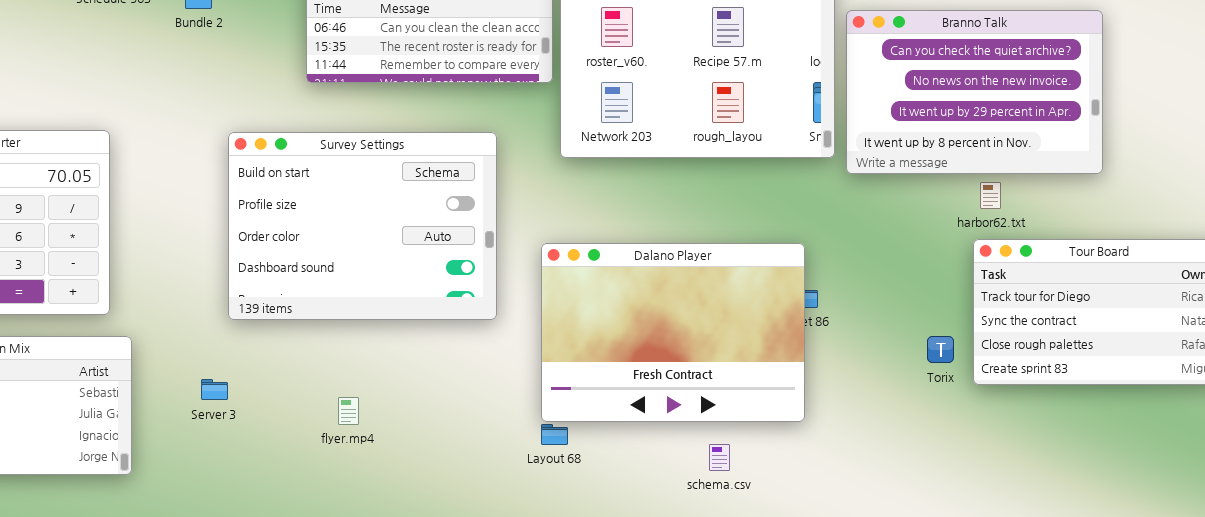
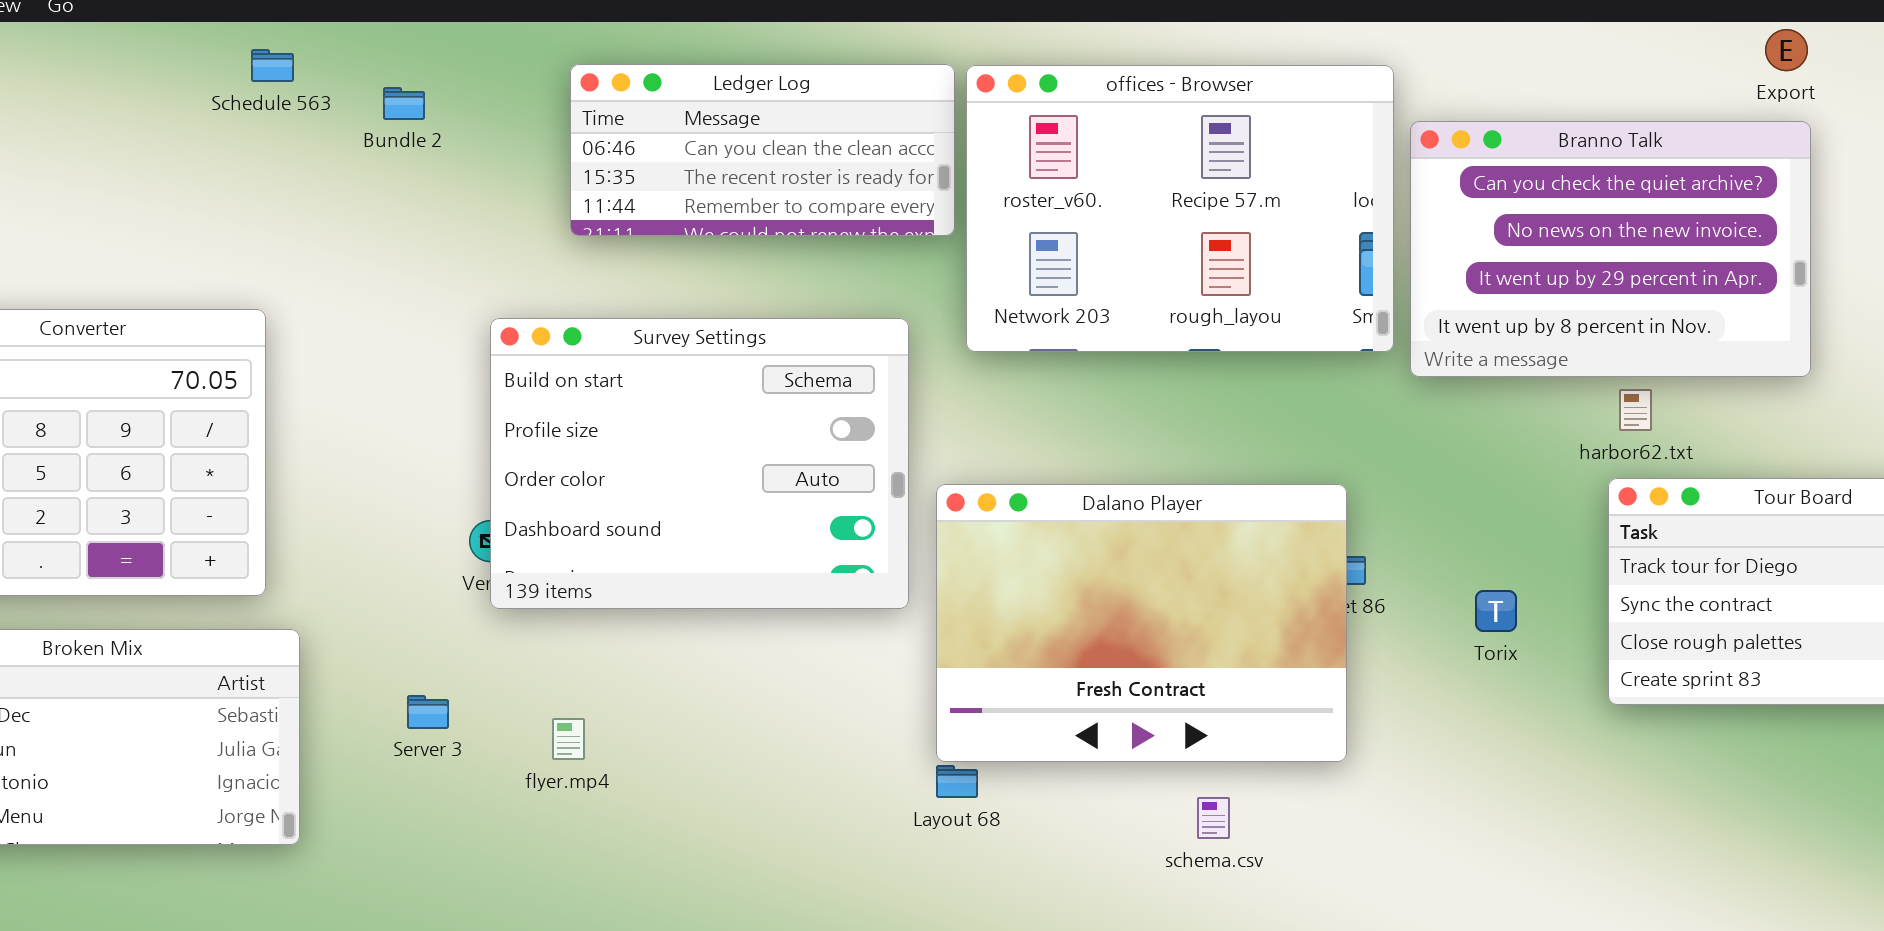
Survey Settings: [228,132,497,320] -> [490,318,909,609], moved
Torix: [927,336,954,363] -> [1475,590,1517,632], moved
flyer.mp4: [338,397,359,425] -> [552,718,585,760], moved

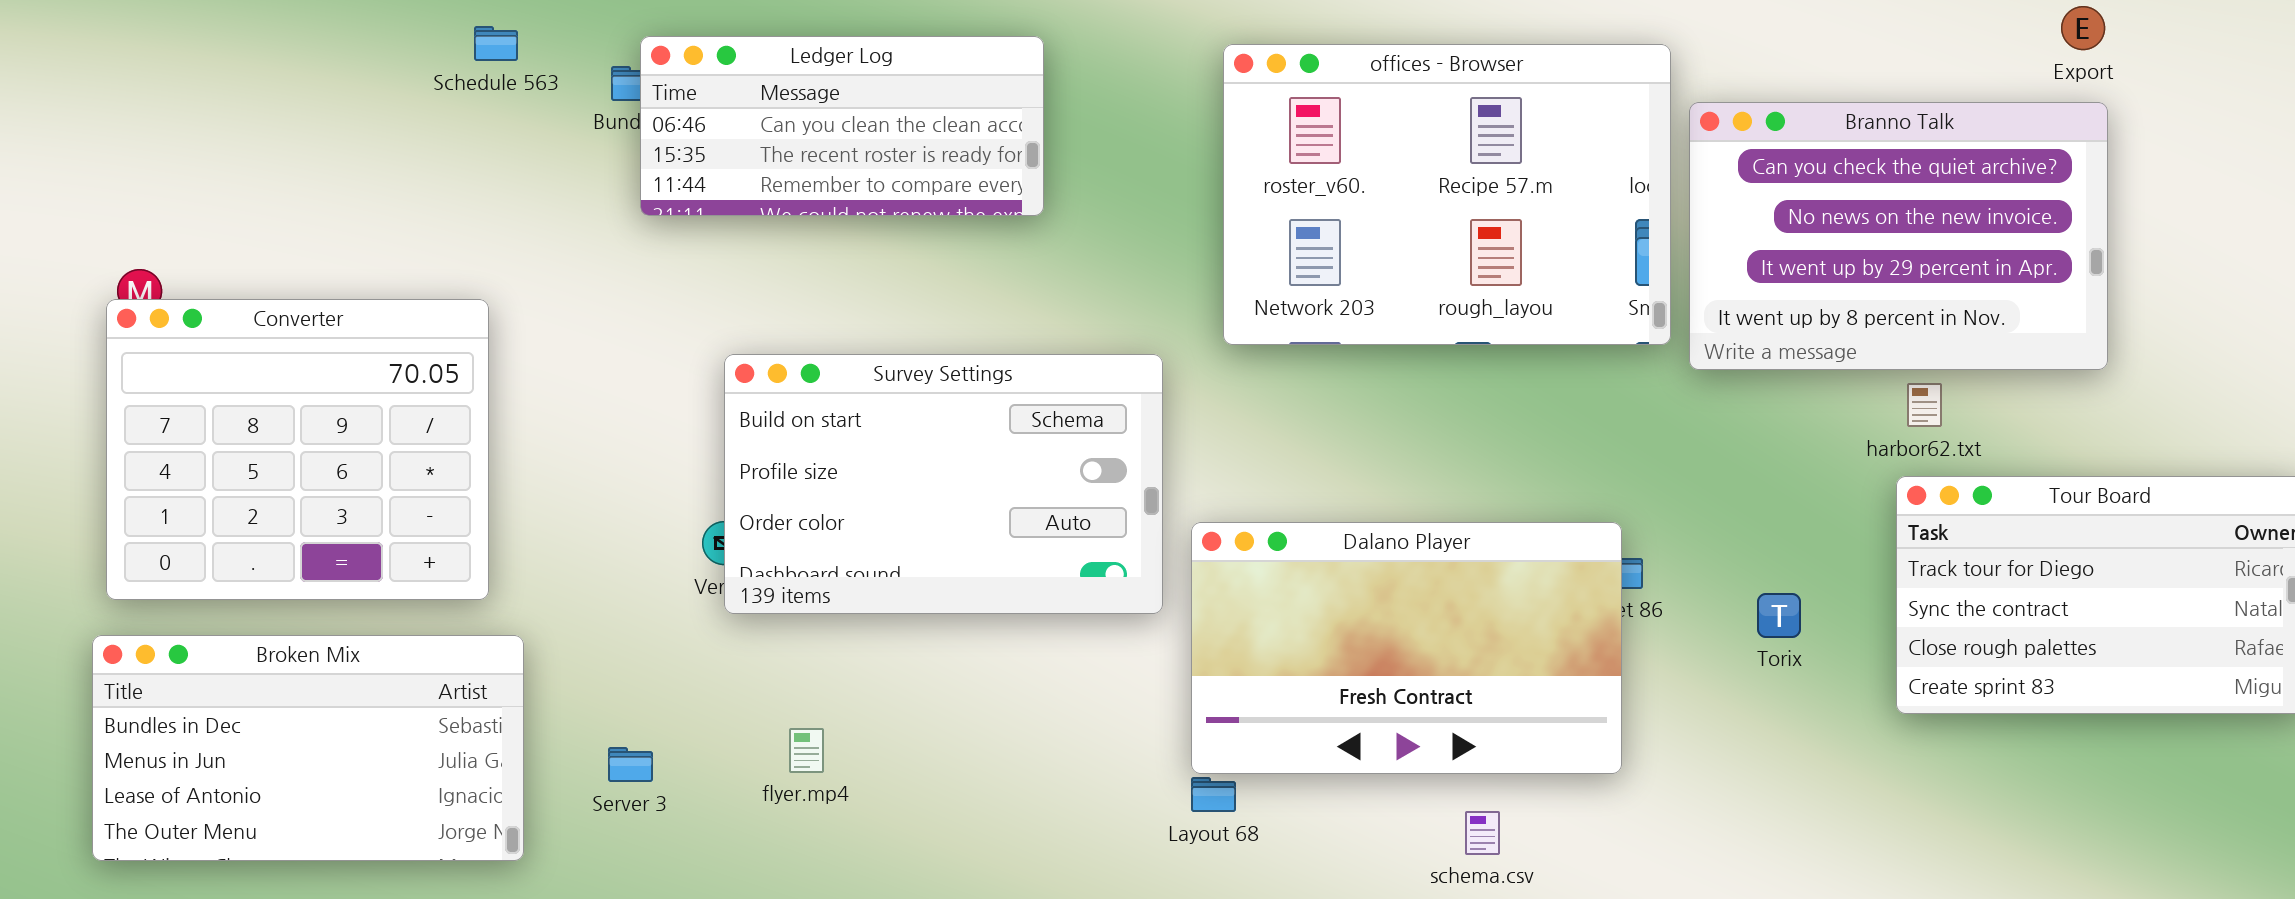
Ledger Log: [570,64,955,236] -> [640,36,1044,216], moved
Survey Settings: [490,318,909,609] -> [724,354,1163,614], resized
Dalano Player: [936,484,1347,762] -> [1191,522,1622,774], resized
Server 3: [407,695,449,729] -> [608,747,653,782], moved

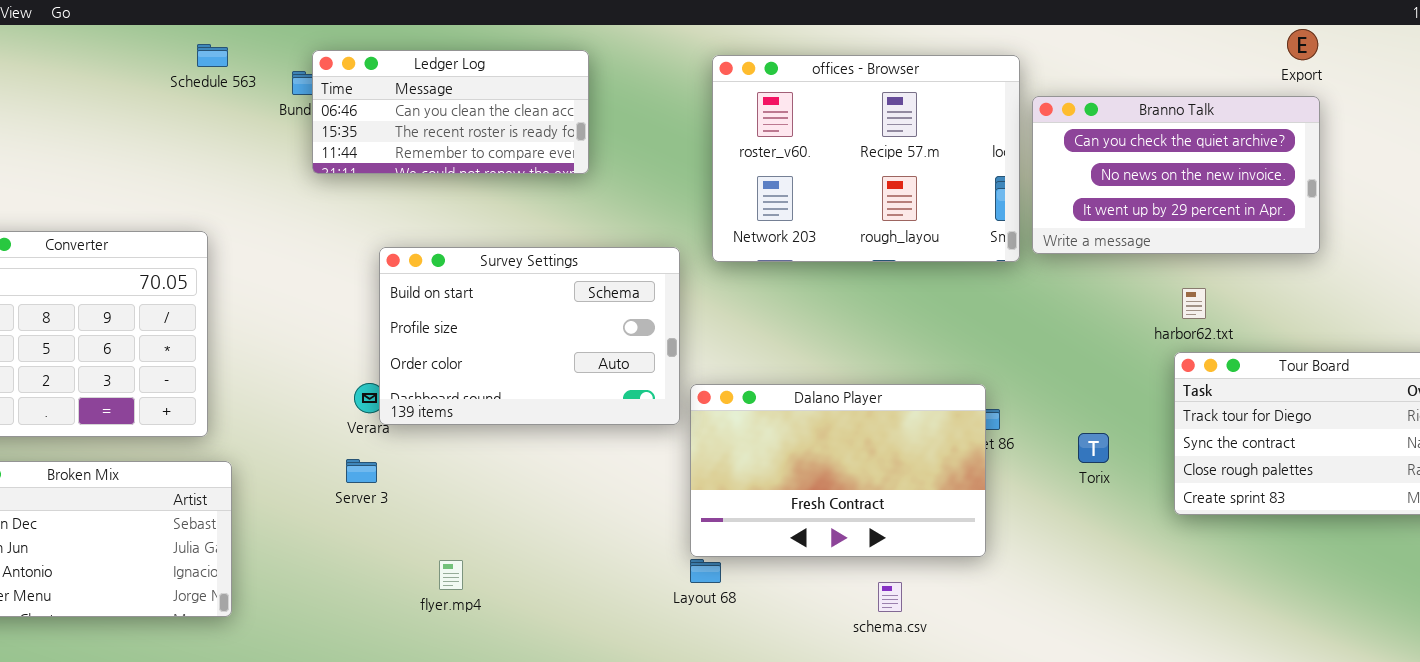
Branno Talk: [1689,102,2108,370] -> [1032,96,1320,254], resized
Survey Settings: [724,354,1163,614] -> [379,247,680,425], moved
flyer.mp4: [789,728,824,773] -> [439,560,463,590], moved
Server 3: [608,747,653,782] -> [346,459,377,483], moved

